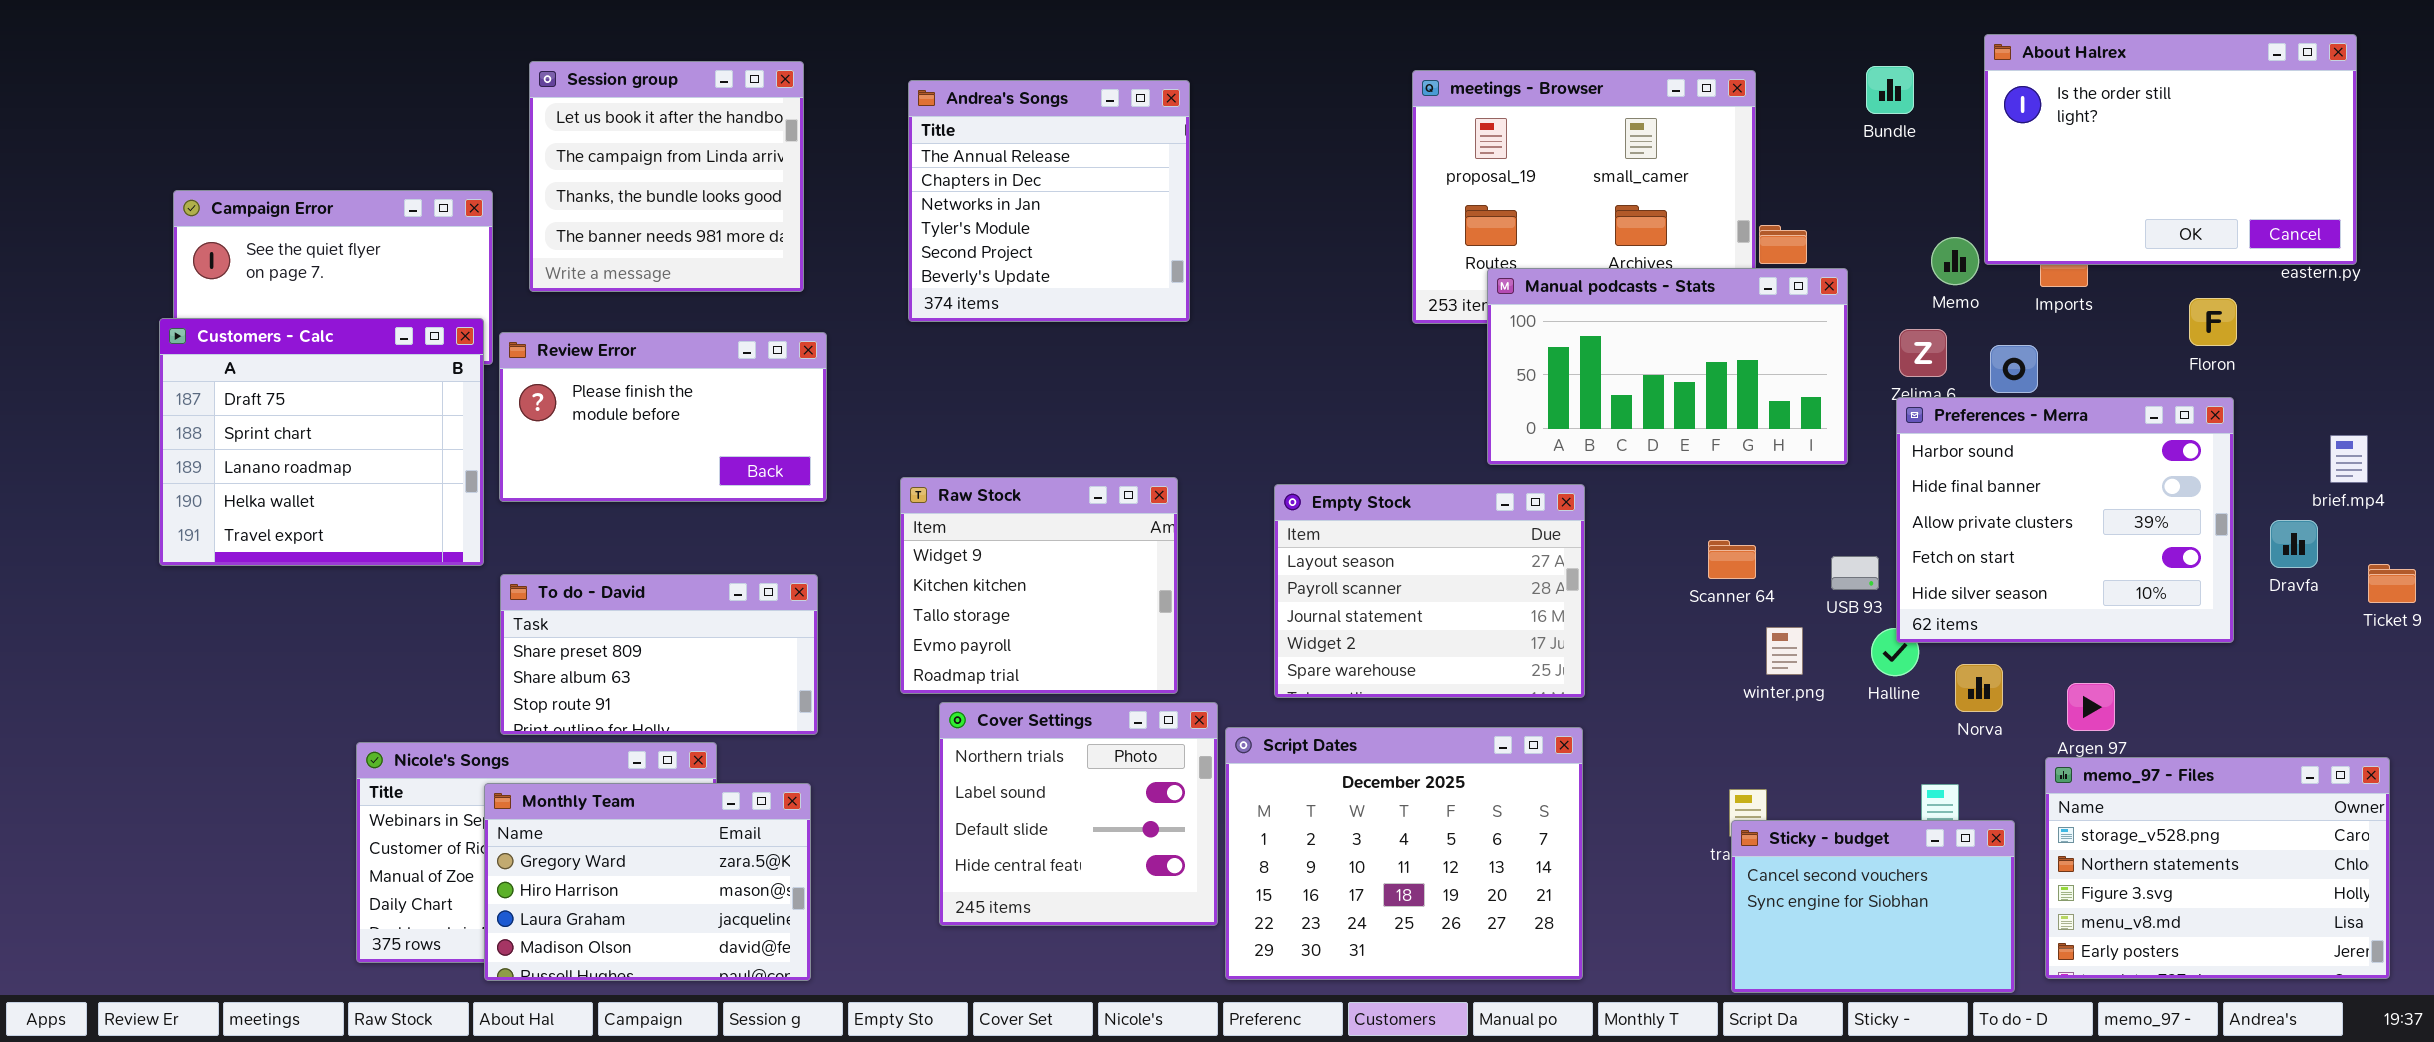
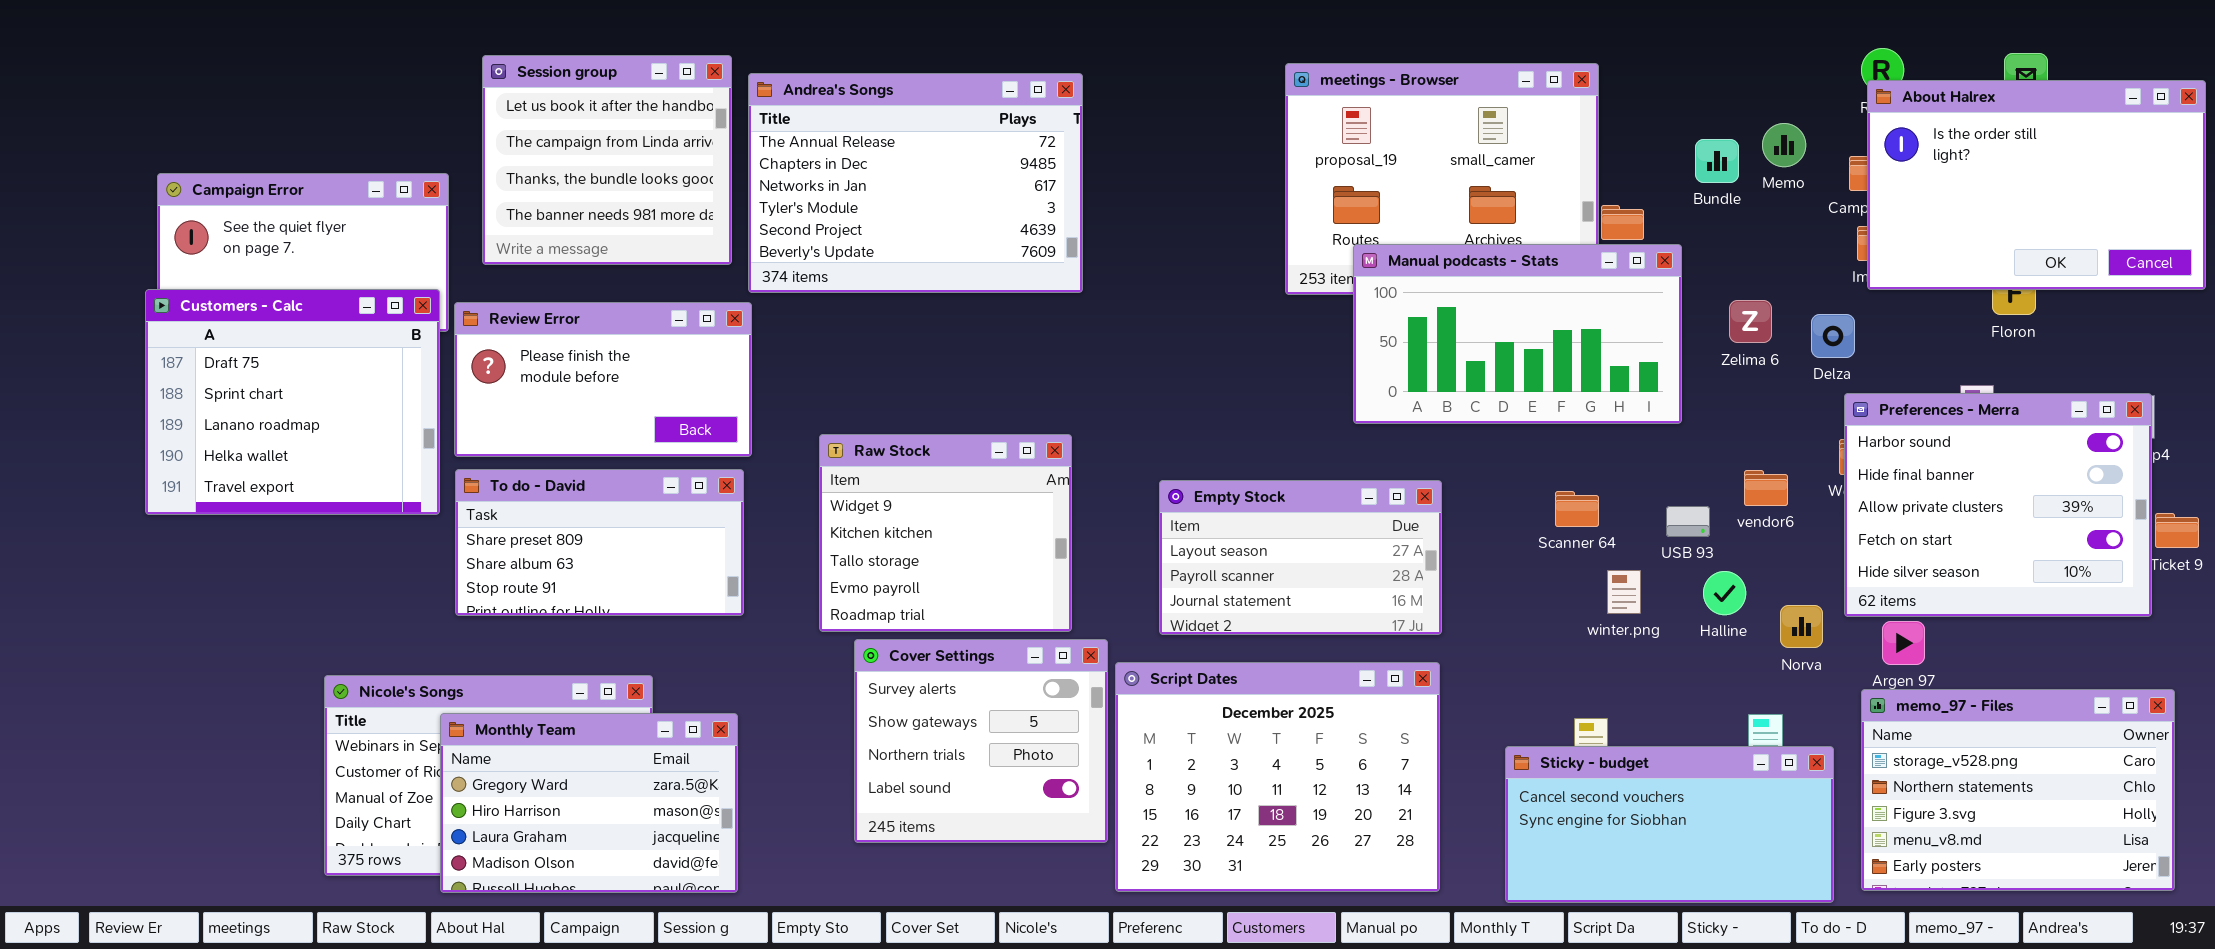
About Halrex: [1984,34,2357,265] -> [1867,80,2206,290], moved
Bundle: [1866,66,1914,114] -> [1695,139,1739,183], moved
Andrea's Songs: [908,80,1190,322] -> [748,73,1083,293], resized
Memo: [1931,237,1979,285] -> [1762,123,1806,167], moved
Preferences - Merra: [1896,397,2234,643] -> [1844,393,2152,617], moved
Empty Stock: [1274,484,1585,698] -> [1159,480,1442,635], resized
To do - David: [500,574,818,735] -> [455,469,744,616], moved
Cover Settings: [939,702,1218,926] -> [854,639,1108,843], scrolled up 2 rows
Sticky - budget: [1731,820,2015,993] -> [1505,746,1834,903], resized

